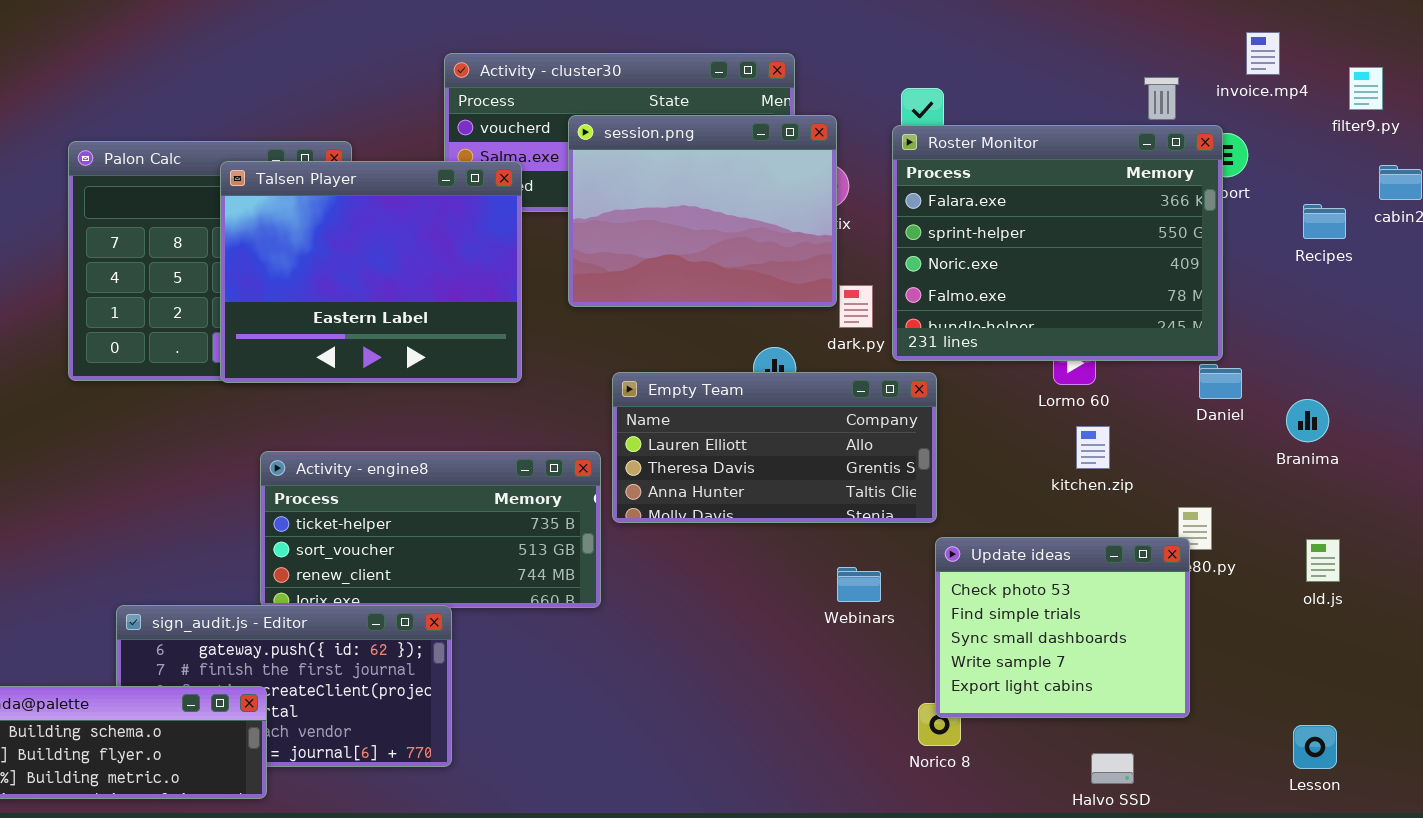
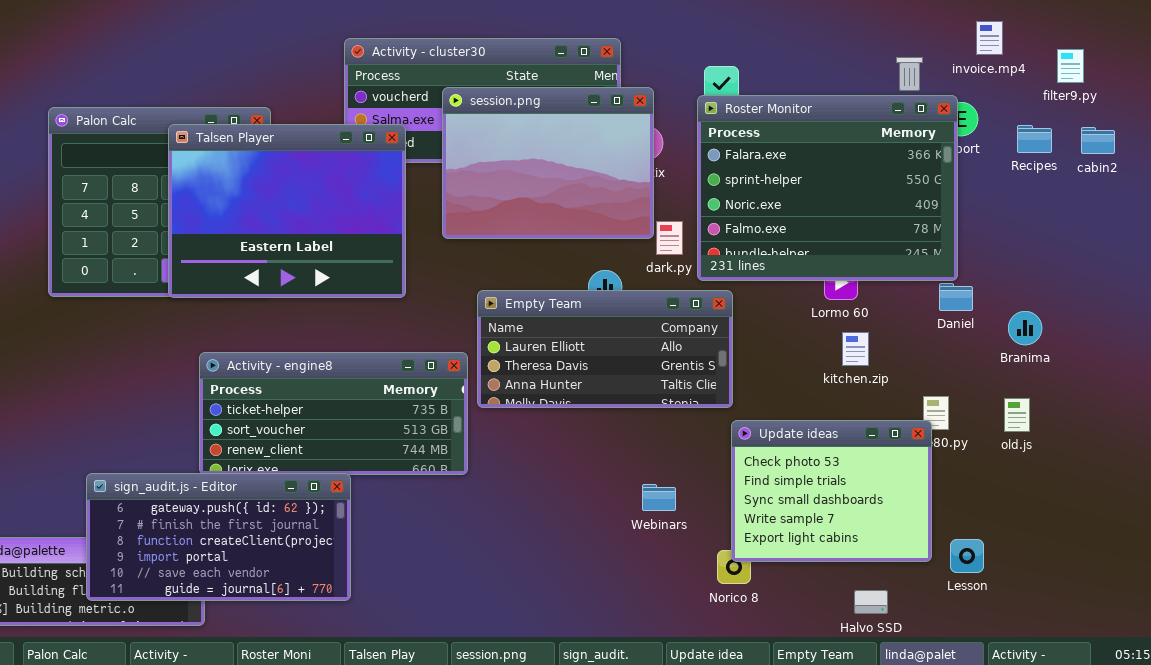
Recipes: [1303,204,1346,239] -> [1017,125,1052,153], moved
old.js: [1306,539,1340,582] -> [1004,398,1030,432], moved
Webinars: [837,567,881,602] -> [642,484,676,511], moved
sign_audit.js - Editor: [116,605,452,767] -> [86,473,351,601], raised
Lesson: [1293,725,1337,769] -> [950,539,984,573], moved

